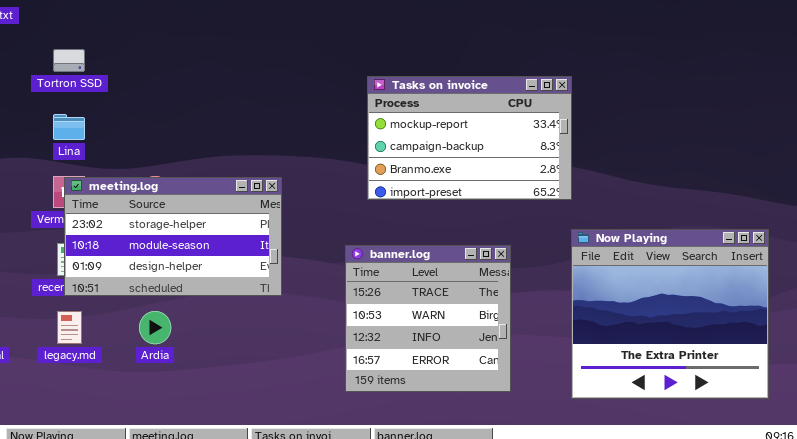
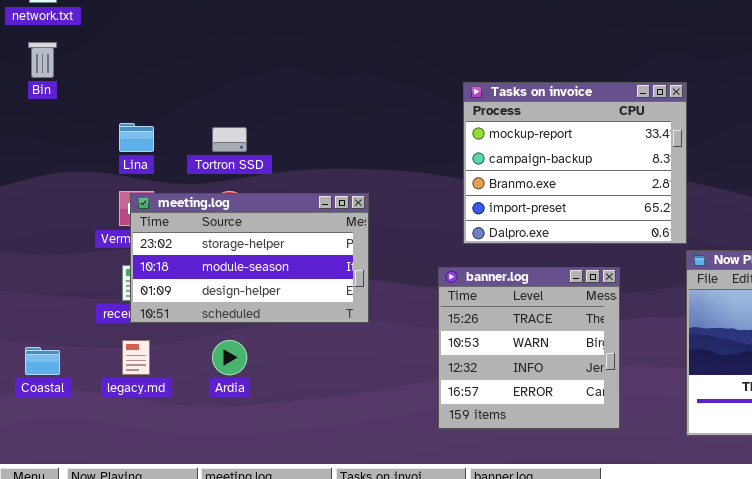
Tortron SSD: [53,49,85,72] -> [212,127,247,152], moved
Tasks on invoice: [367,76,572,200] -> [463,82,687,244], resized

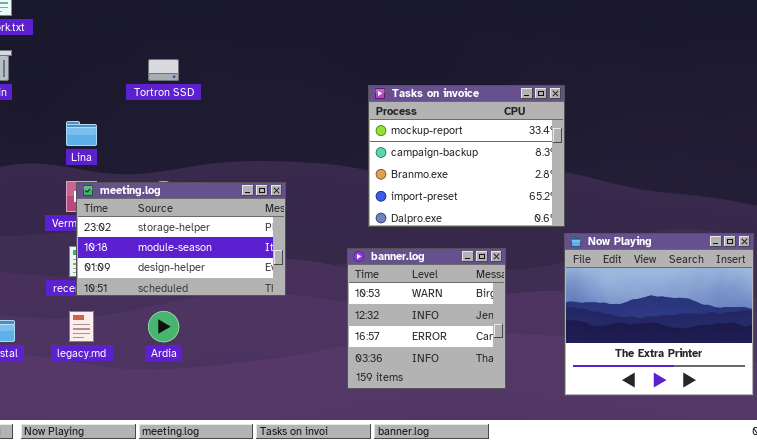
Tortron SSD: [212,127,247,152] -> [148,59,179,81], moved
banner.log: [438,267,620,429] -> [347,248,506,389], scrolled down 1 row

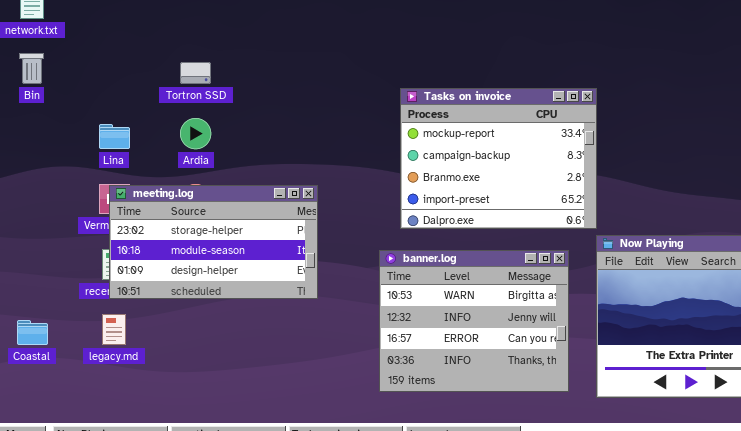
banner.log: [347,248,506,389] -> [379,250,569,392], resized
Ardia: [148,311,179,342] -> [180,118,211,149], moved

